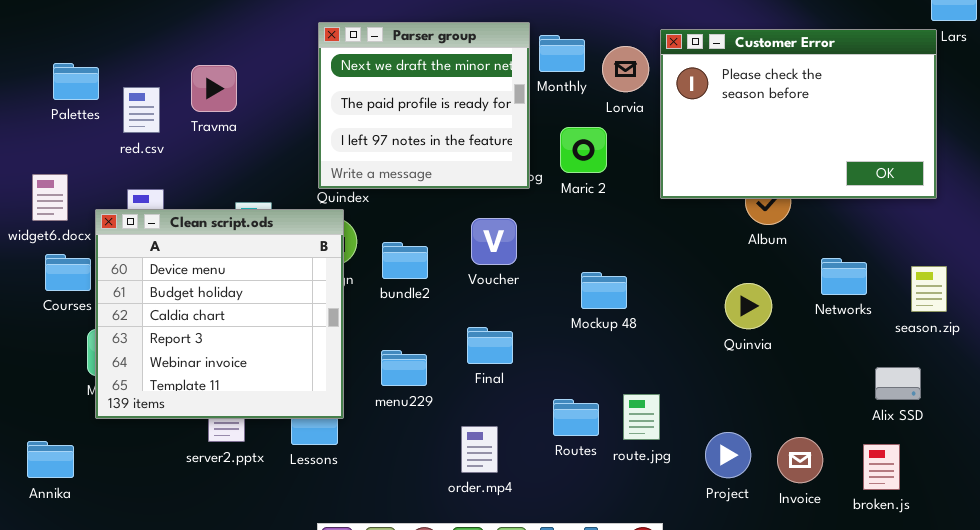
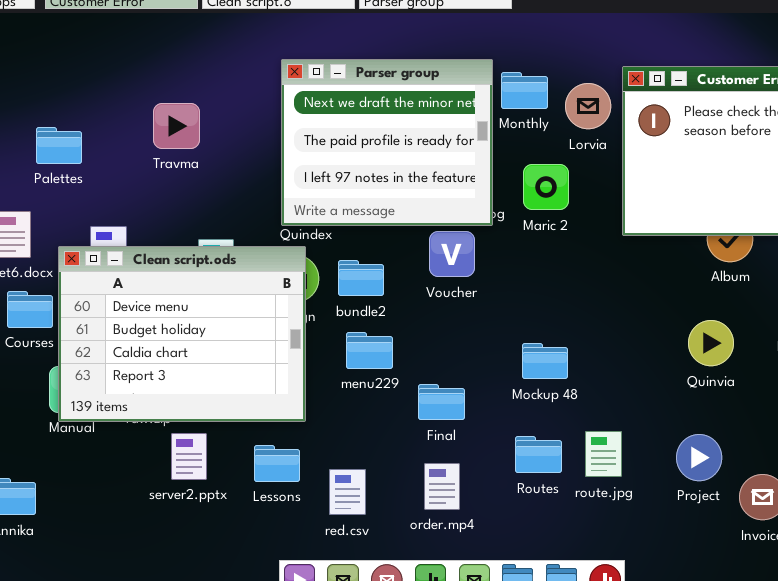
Palettes: [53,63,99,100] -> [36,127,82,164], moved
red.csv: [123,87,160,133] -> [329,469,366,515], moved
Clean script.ods: [95,209,344,419] -> [58,246,306,422], resized
Voucher: [471,218,517,265] -> [429,231,475,277], moved
bundle2: [382,242,428,279] -> [338,260,384,296], moved
Mockup 48: [581,272,627,309] -> [522,343,568,379], moved
Final: [467,327,513,364] -> [418,384,465,420], moved
menu229: [381,350,427,386] -> [346,332,393,369], moved
Project: [705,432,751,478] -> [676,434,722,481], moved

